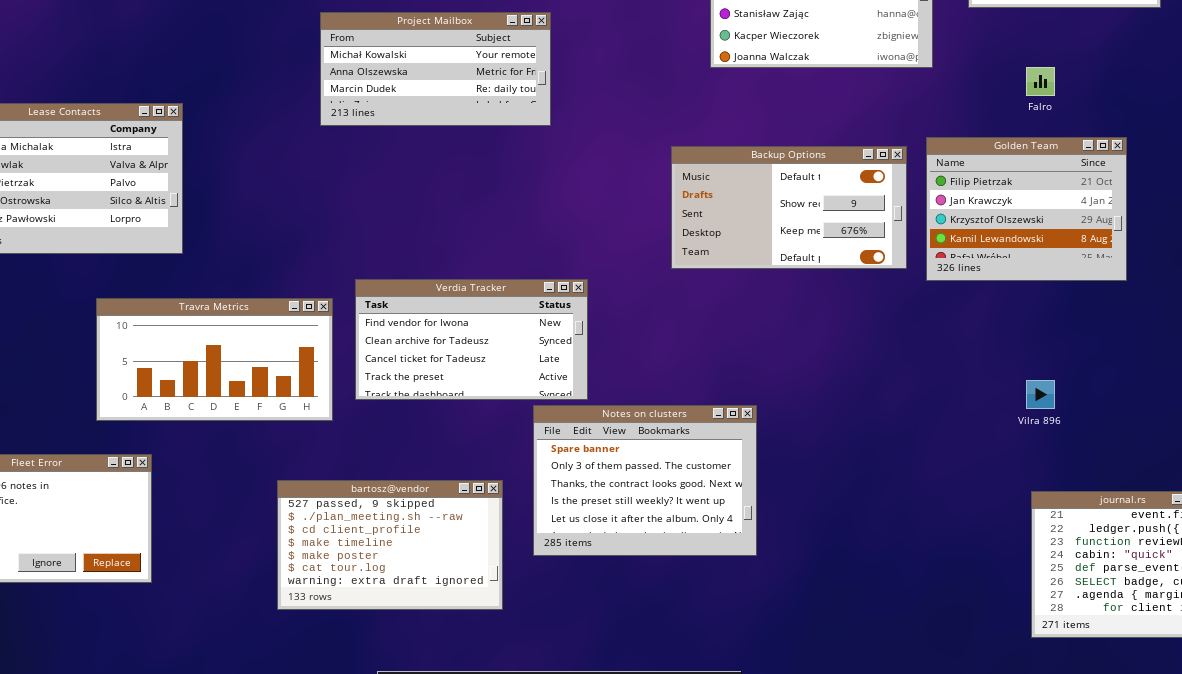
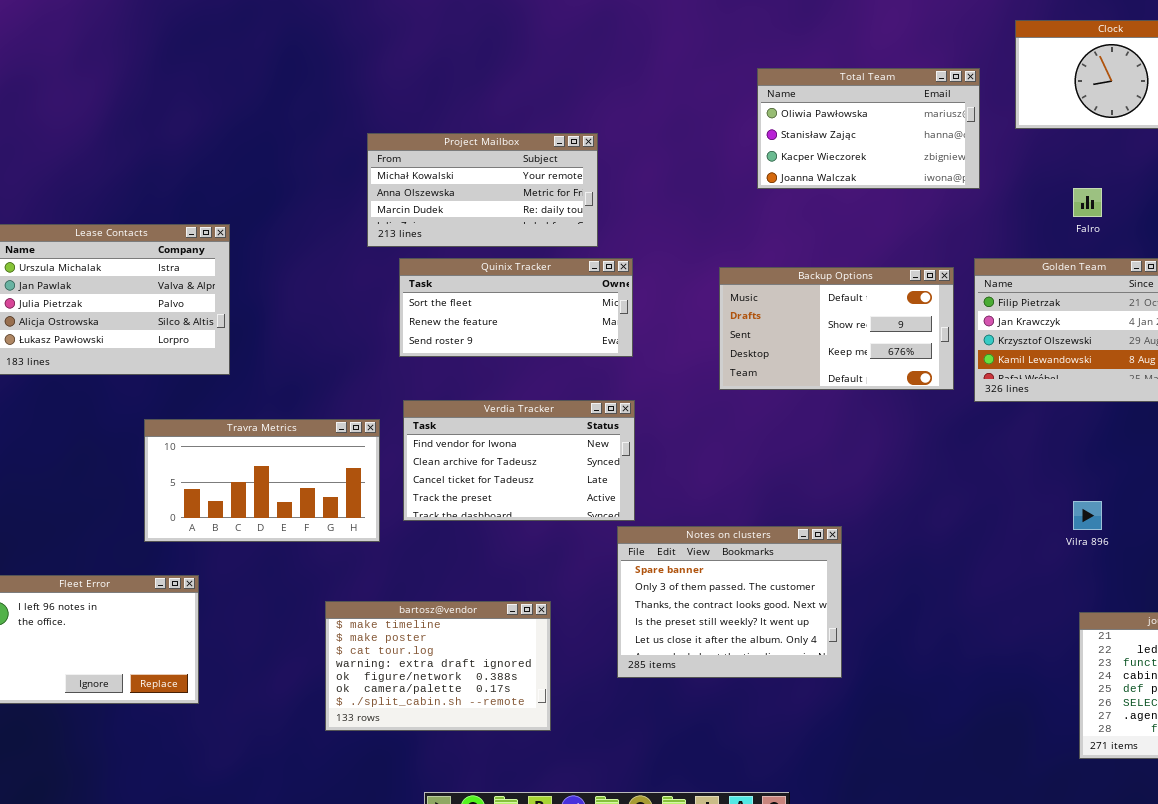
Quinix Tracker: none -> [399,258,633,357], opened
Notes on clusters: [533,405,757,556] -> [617,526,842,678], moved
bartosz@vendor: [277,480,503,610] -> [325,601,551,731], scrolled down 3 rows

